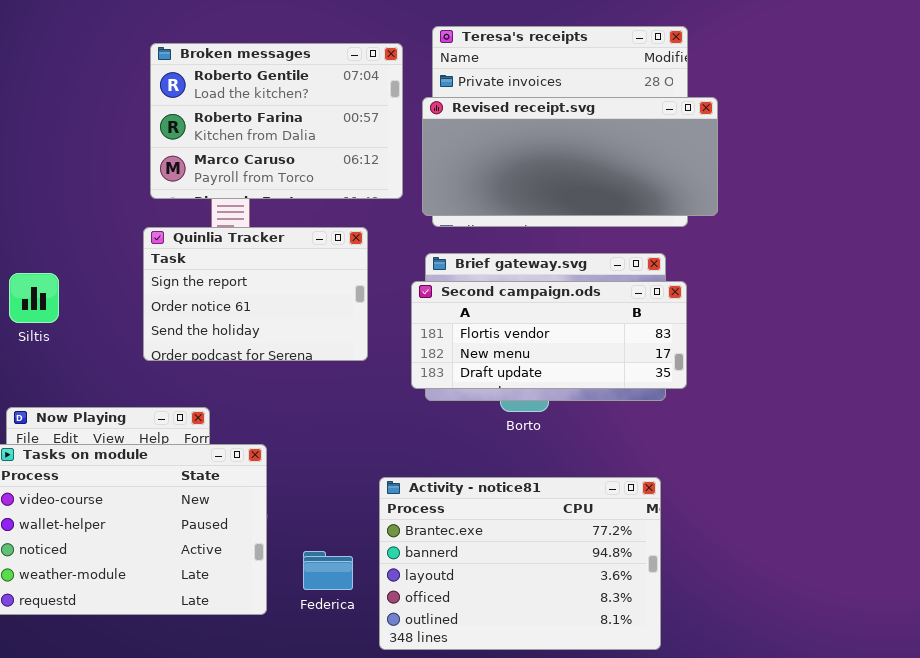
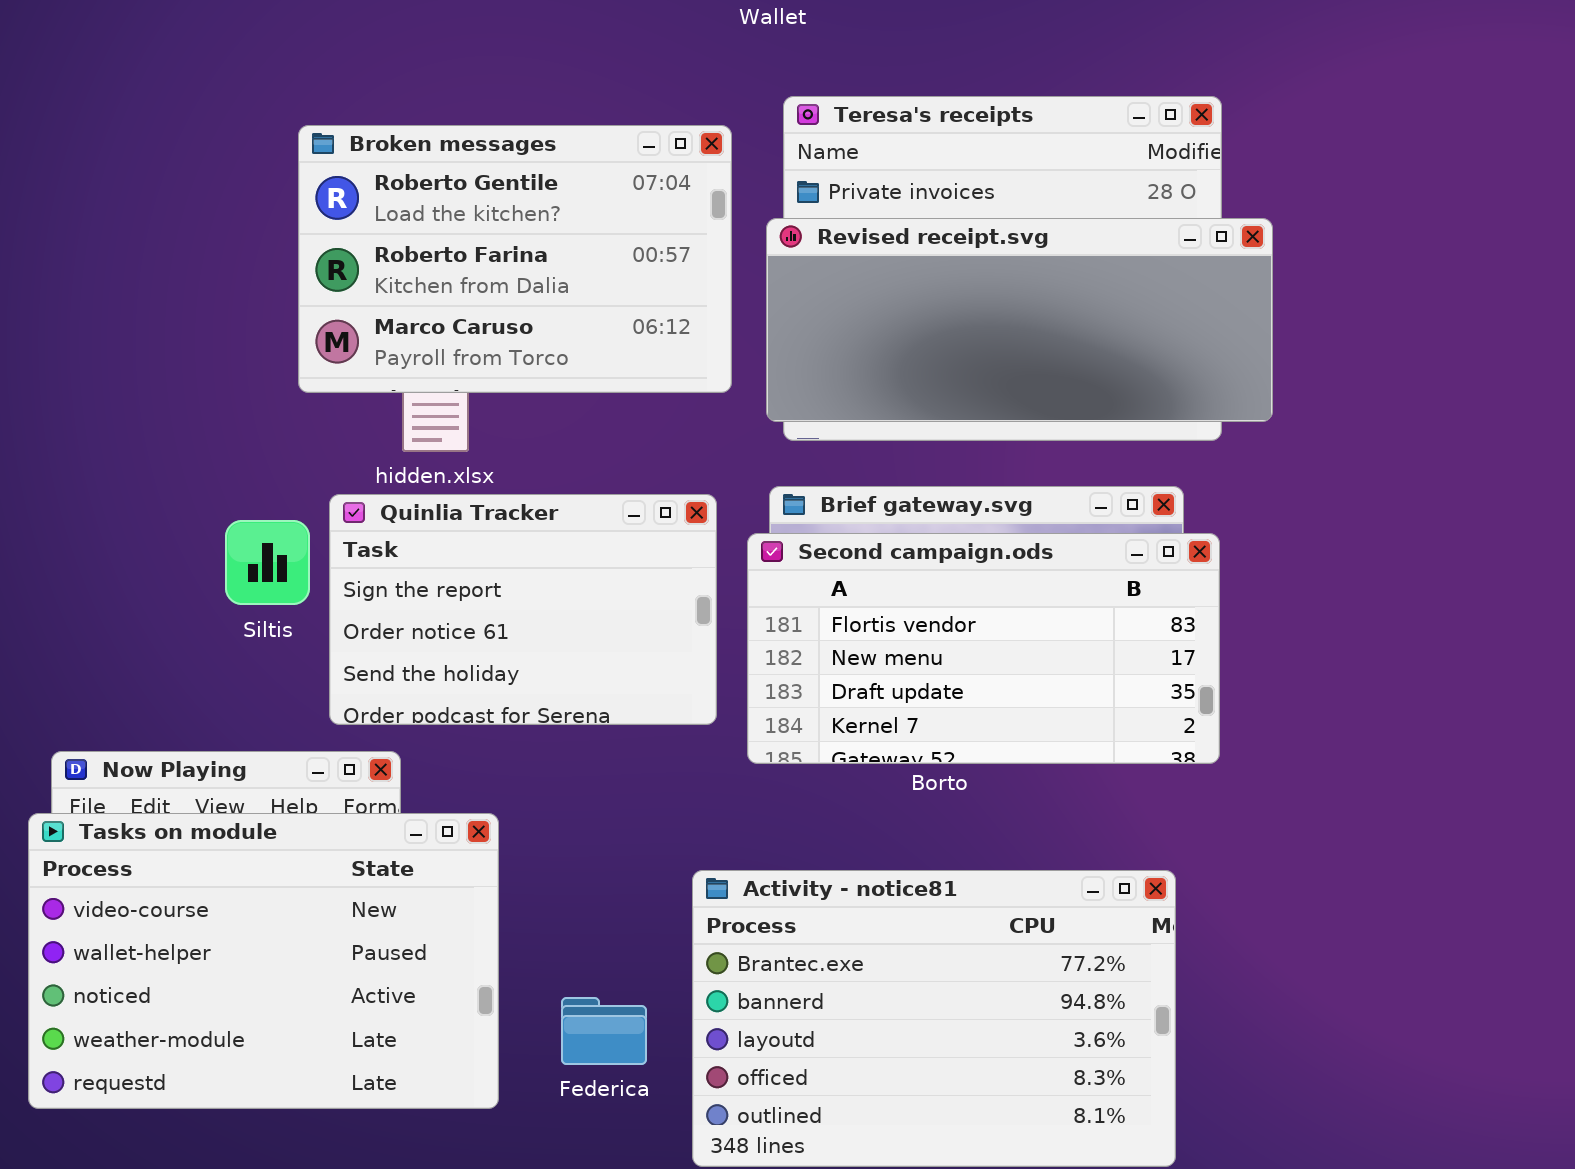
Quinlia Tracker: [143,227,368,361] -> [329,494,717,725], moved
Siltis: [9,273,59,323] -> [225,520,310,605], moved
Second campaign.ods: [411,281,687,389] -> [747,533,1220,764], resized

